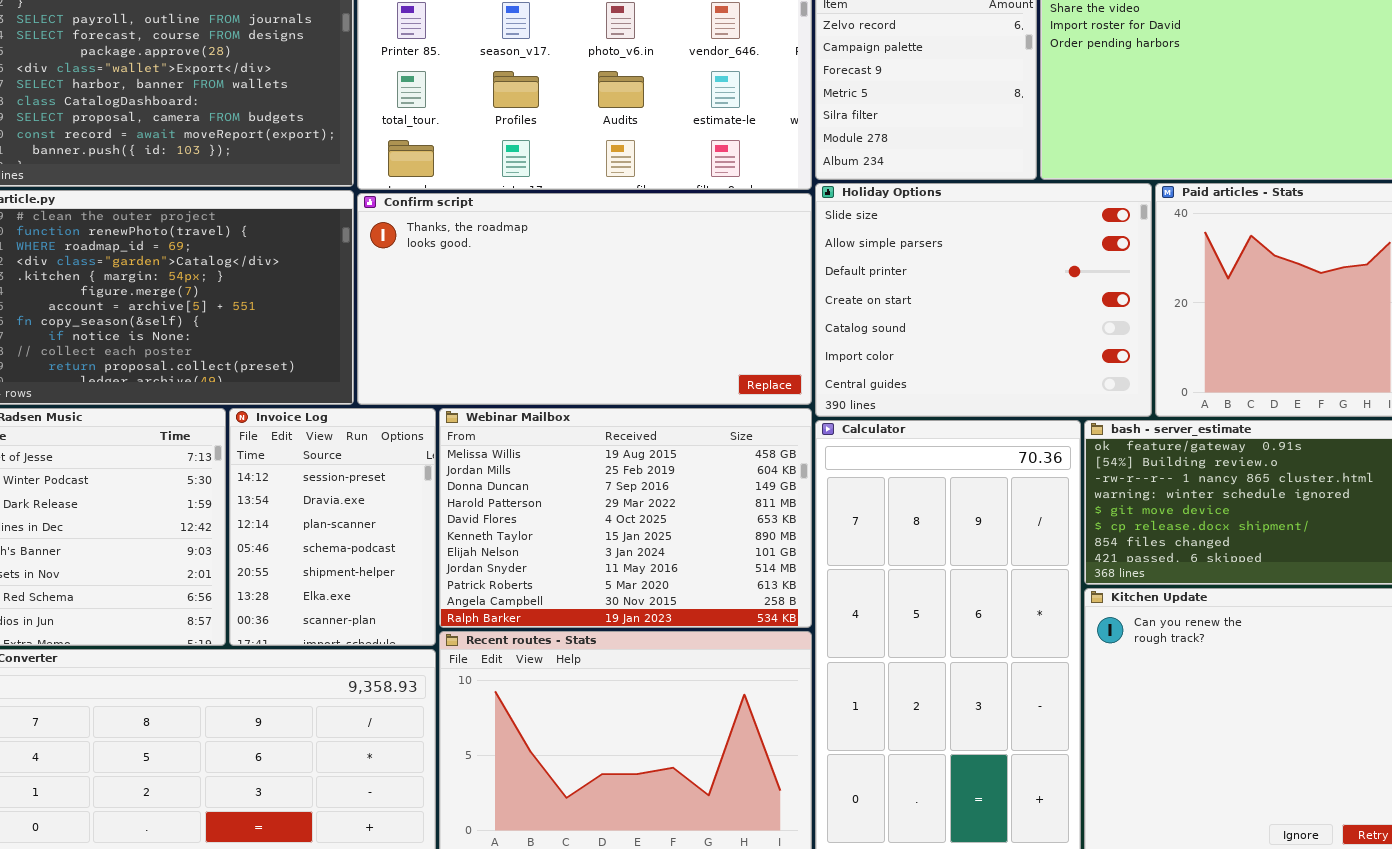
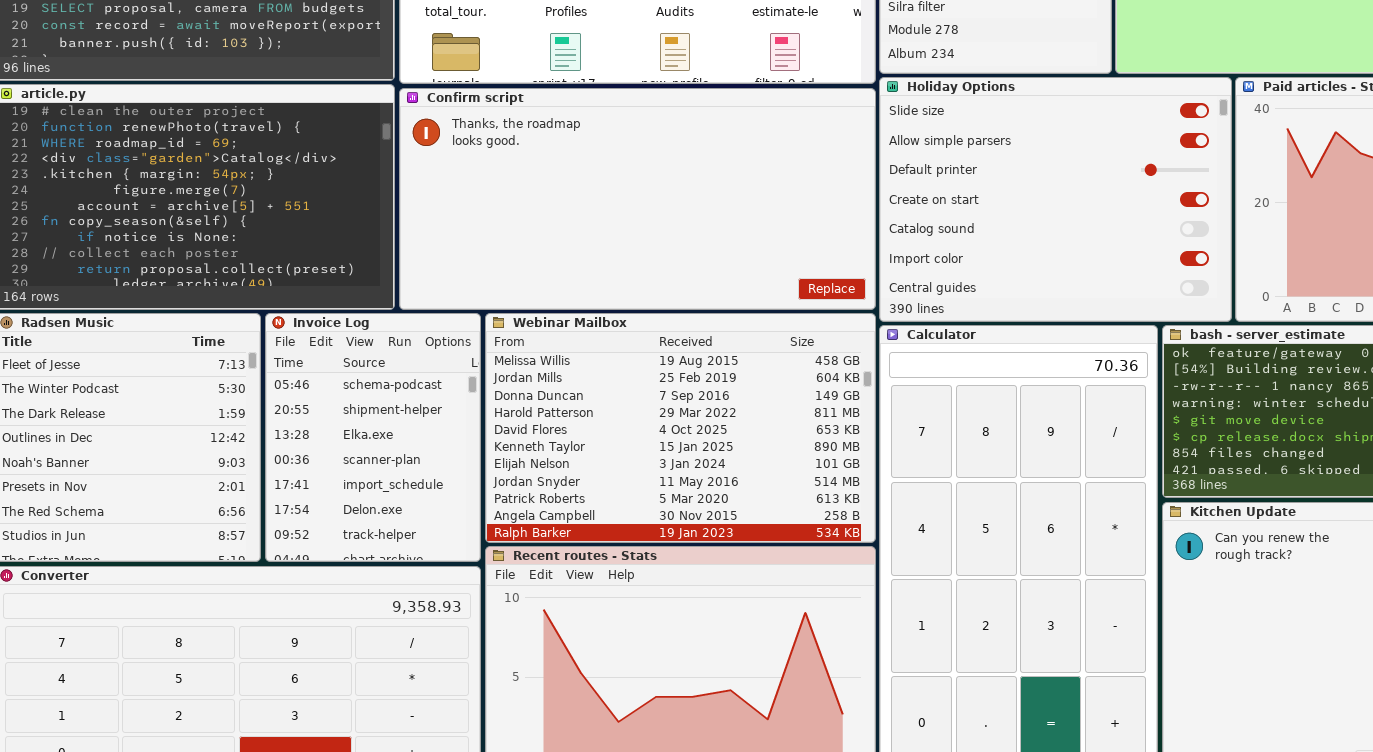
Invoice Log: [229,408,436,646] -> [265,313,481,562], scrolled down 3 rows

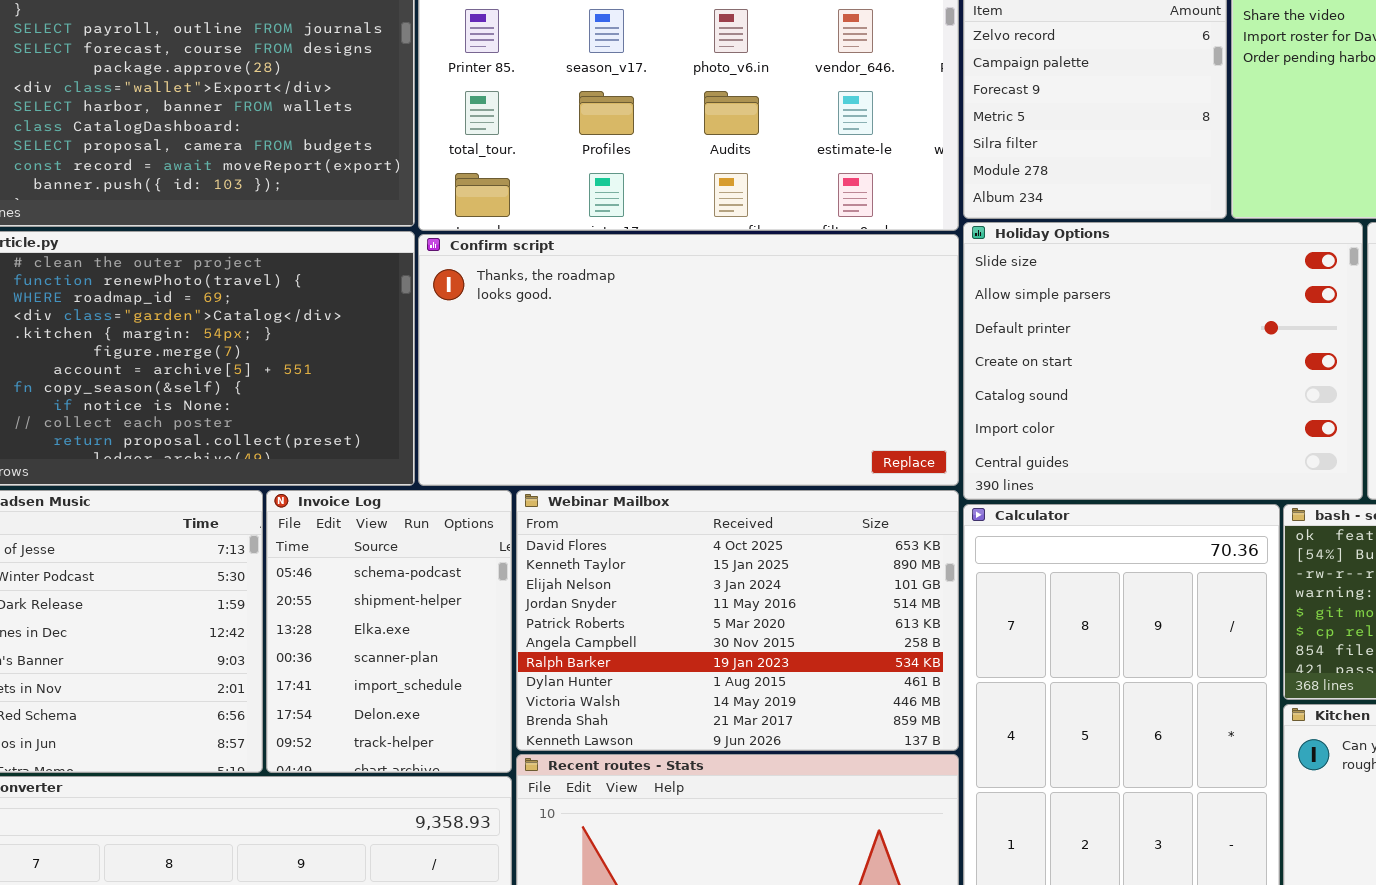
Webinar Mailbox: [485,313,876,543] -> [516,490,959,751], scrolled down 4 rows

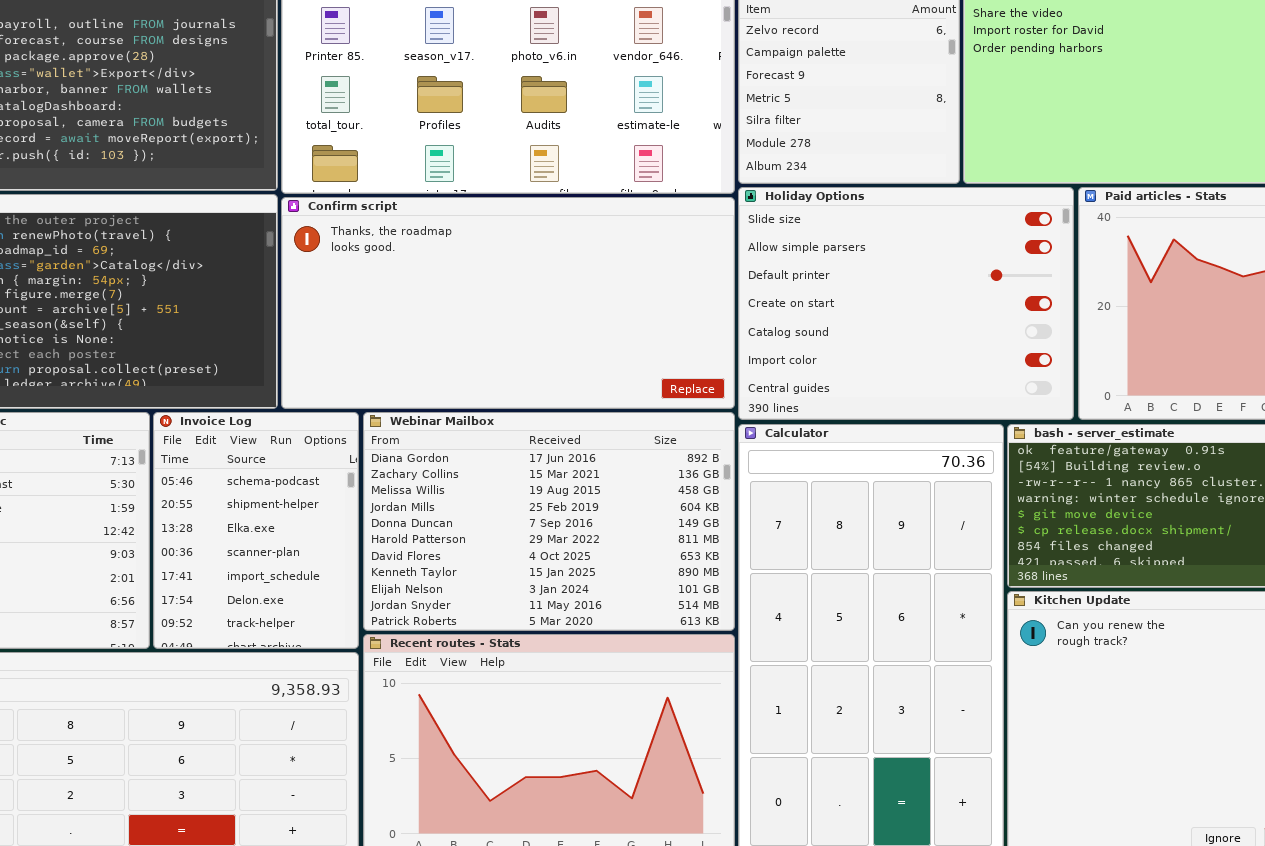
Webinar Mailbox: [516,490,959,751] -> [363,412,735,631], scrolled up 6 rows

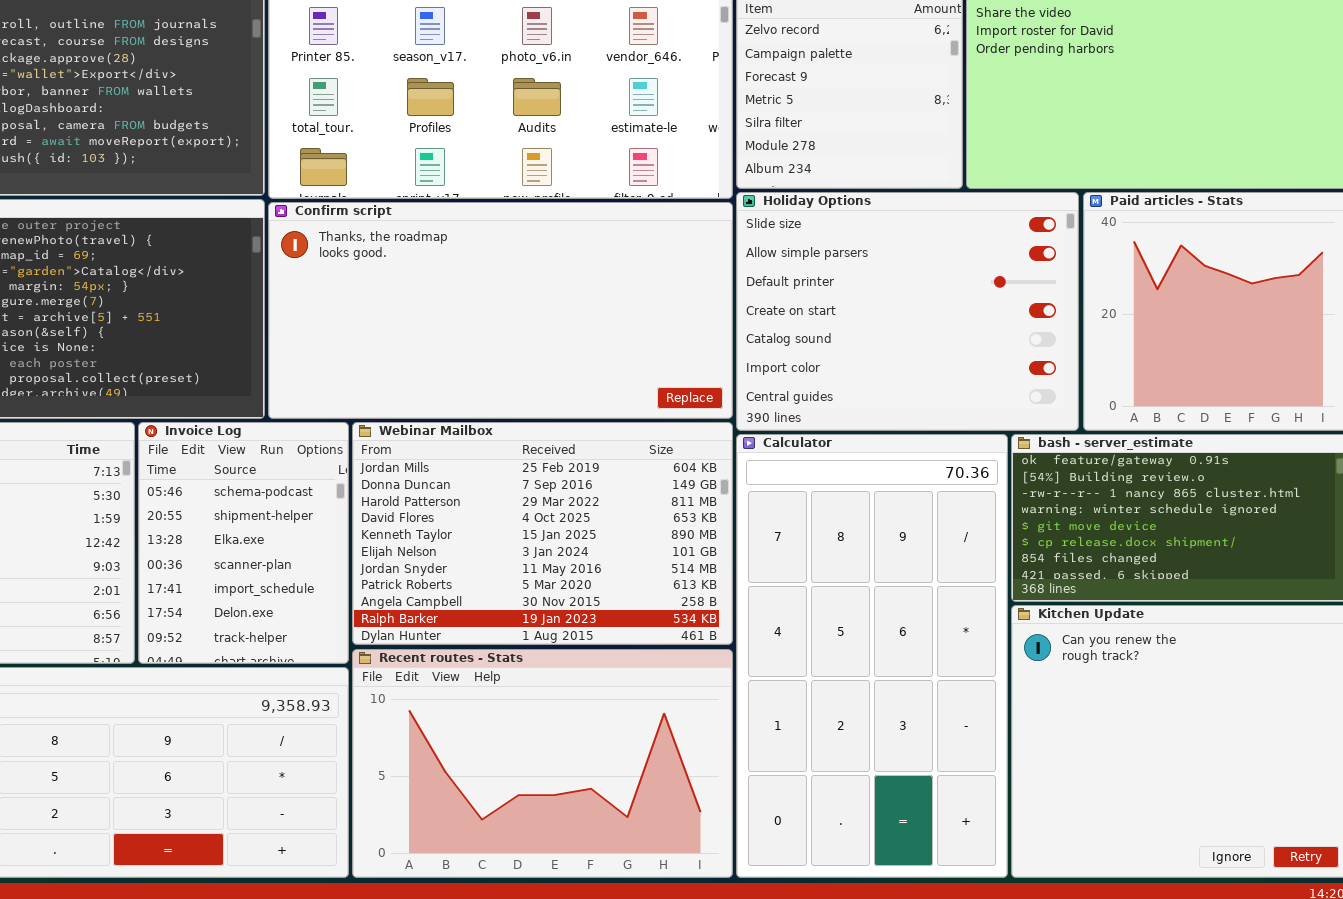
Webinar Mailbox: [363,412,735,631] -> [352,422,733,645], scrolled down 3 rows

